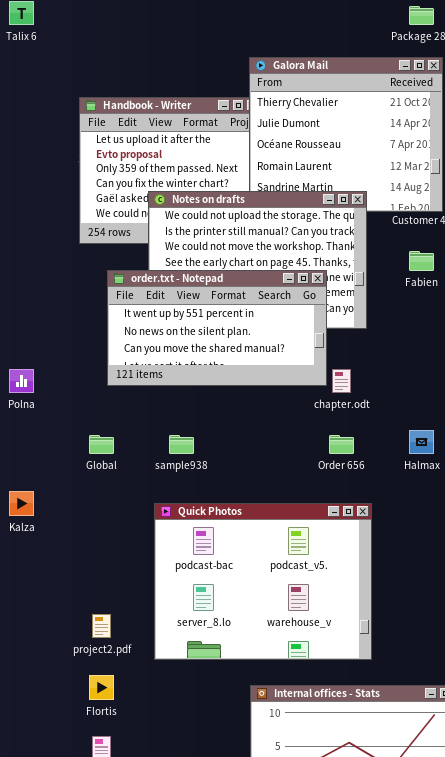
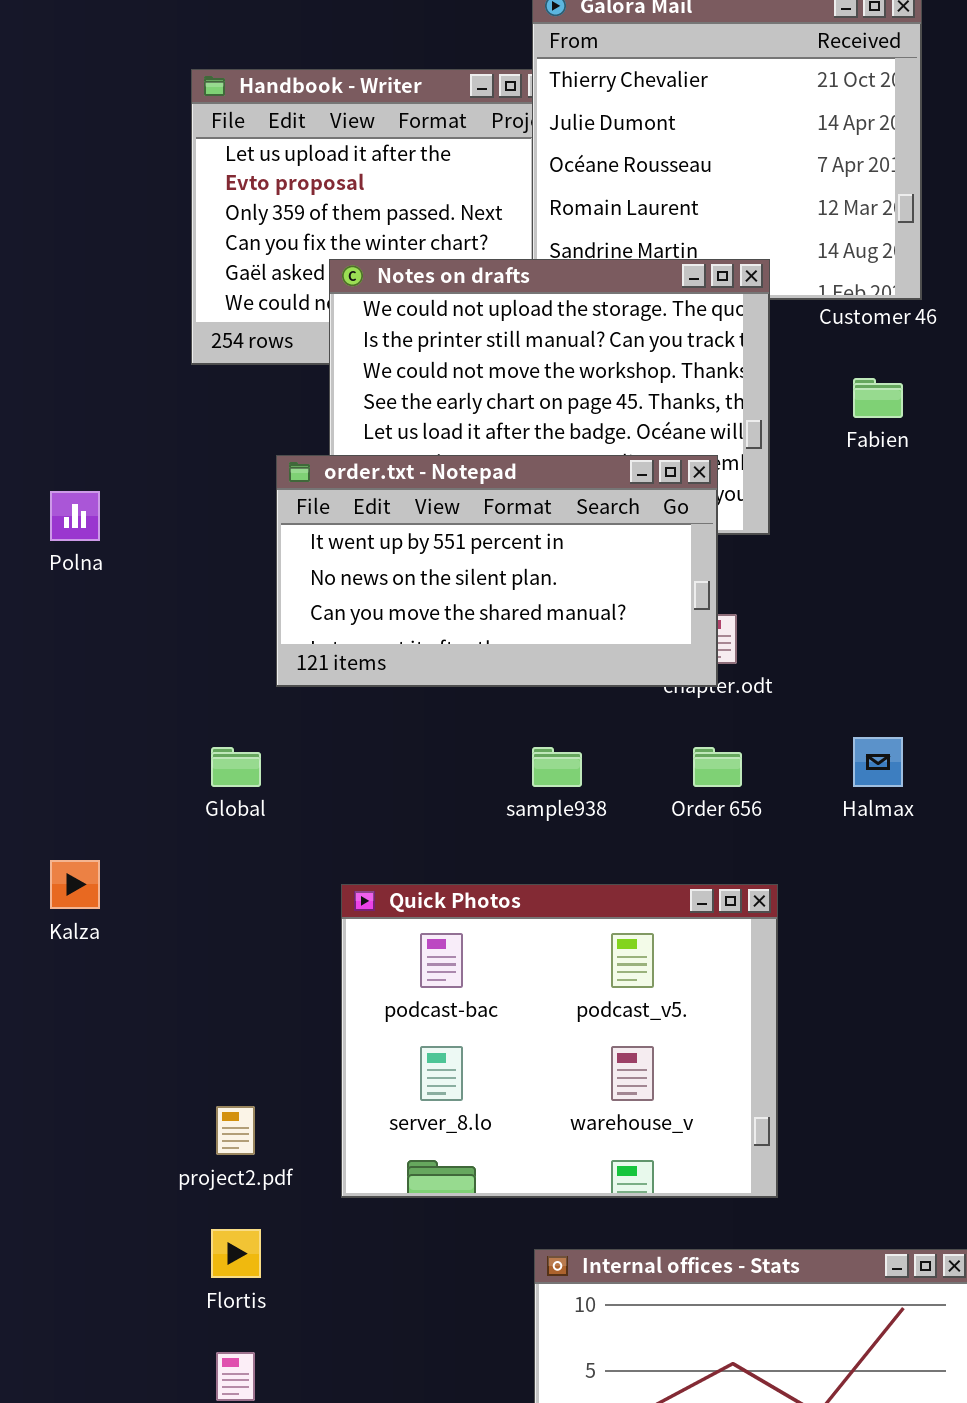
order.txt - Notepad: [107,270,327,386] -> [276,455,718,687], moved
Polna: [9,369,34,393] -> [50,491,100,541], moved
sample938: [169,435,194,454] -> [532,747,582,787], moved

